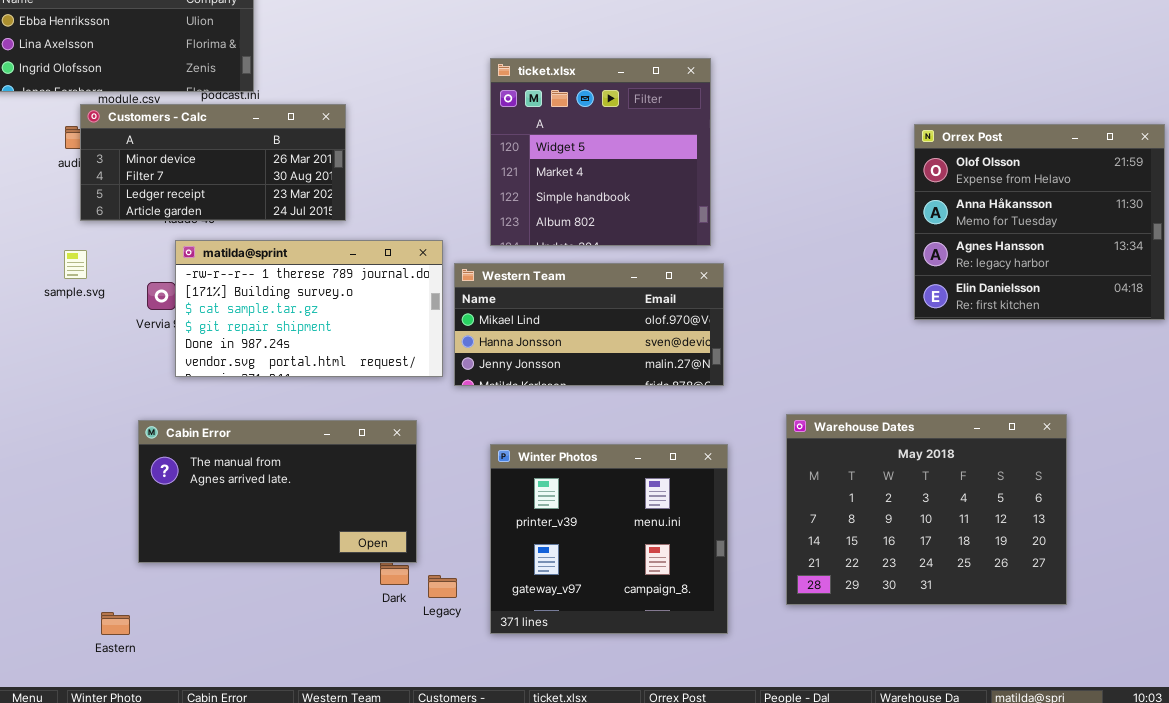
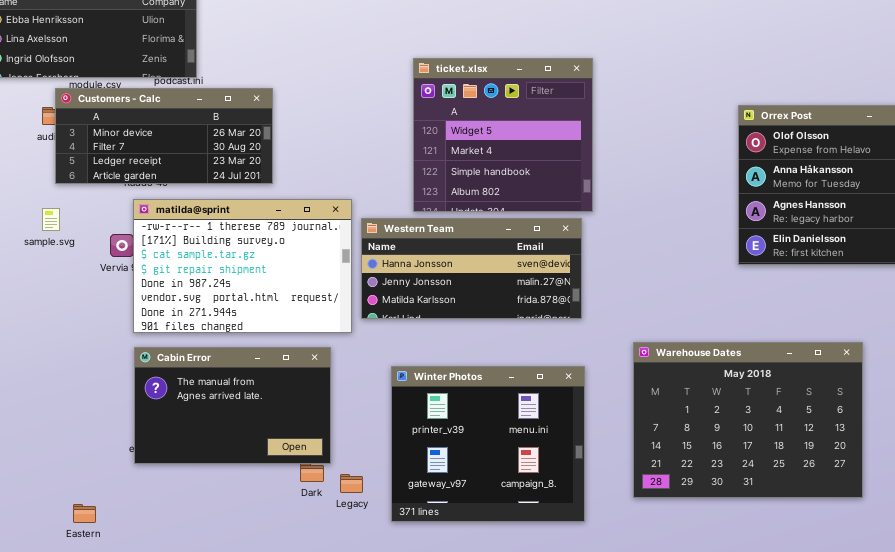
ticket.xlsx: [490,58,711,246] -> [413,58,593,212], moved
matilda@sprint: [175,240,443,377] -> [133,199,352,333], resized
Western Team: [454,263,724,386] -> [361,218,582,319], scrolled down 1 row
Cabin Error: [138,420,417,563] -> [134,347,331,464], resized

